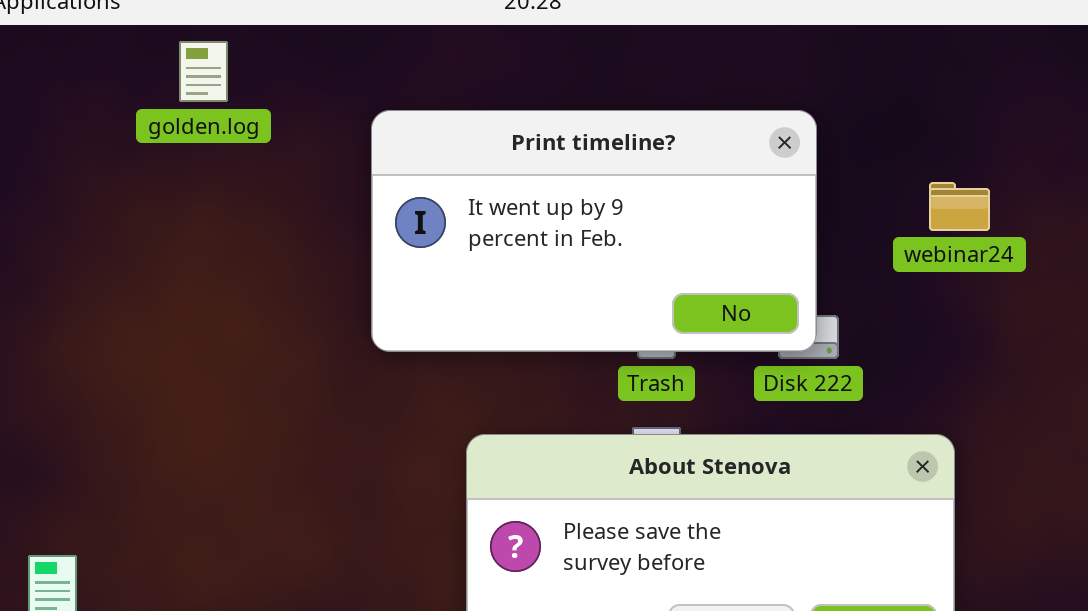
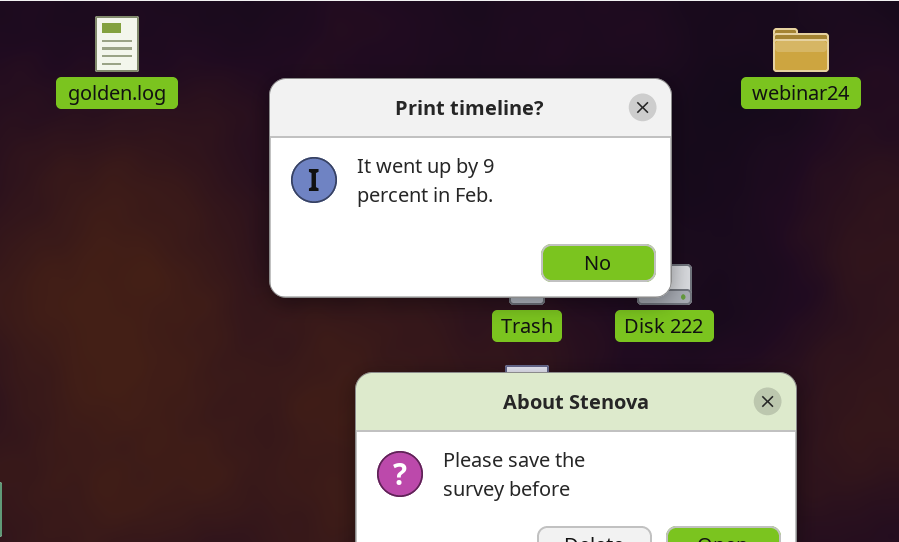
webinar24: [929,182,990,231] -> [773,28,829,72], moved

